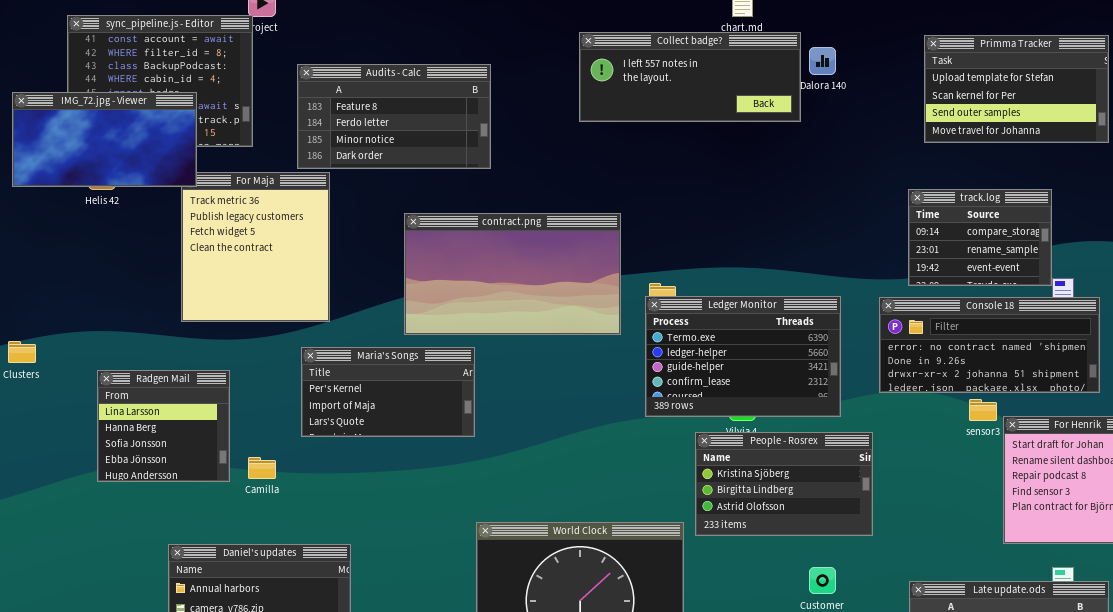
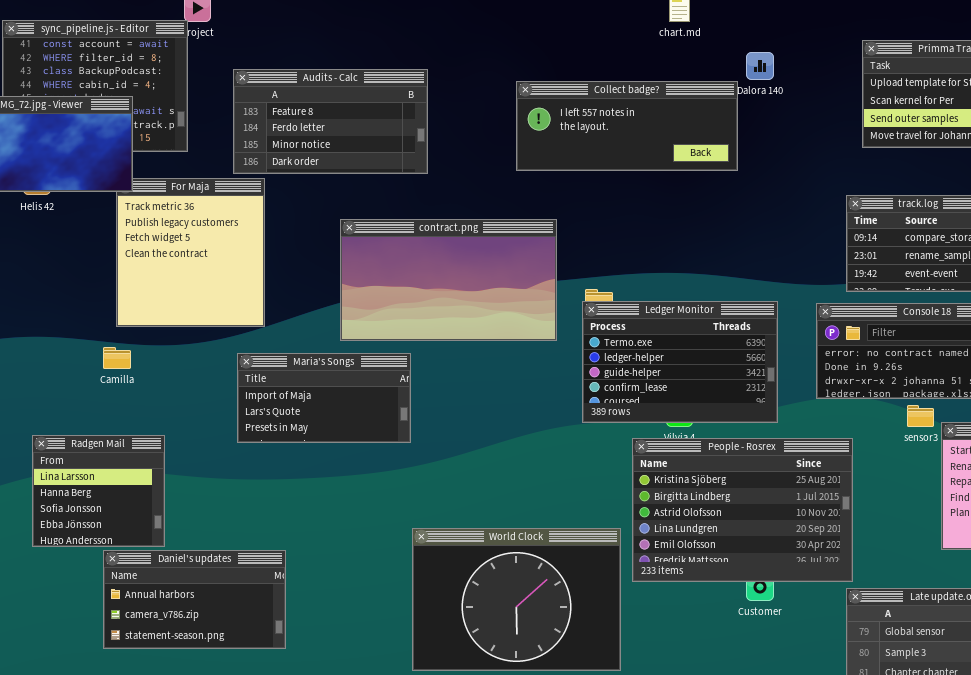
Collect badge?: [579,32,801,122] -> [516,81,738,171], moved
Maria's Songs: [301,347,475,437] -> [237,353,411,443], scrolled down 1 row
Radgen Mail: [97,370,230,482] -> [32,435,165,547], moved
People - Rosrex: [695,432,873,536] -> [632,438,853,582], resized
Camilla: [248,457,276,479] -> [103,347,131,369], moved

